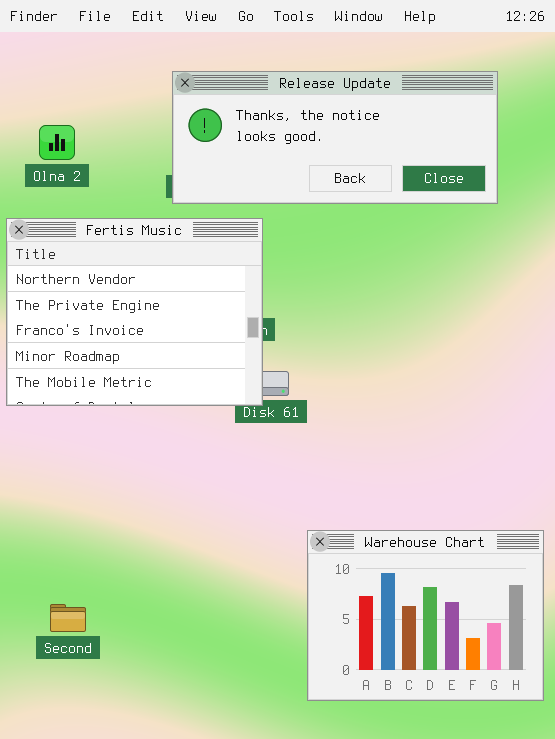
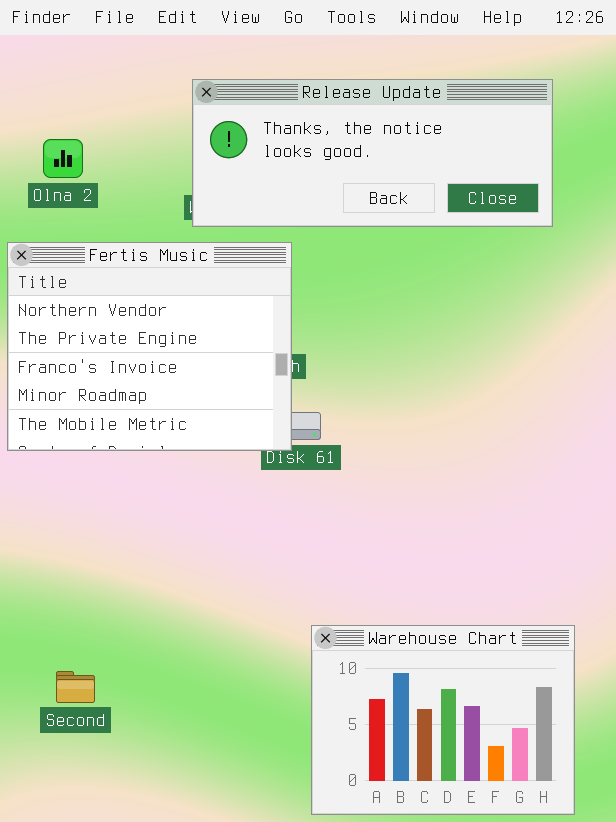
Warehouse Chart: [307,530,544,701] -> [311,625,575,815], moved

